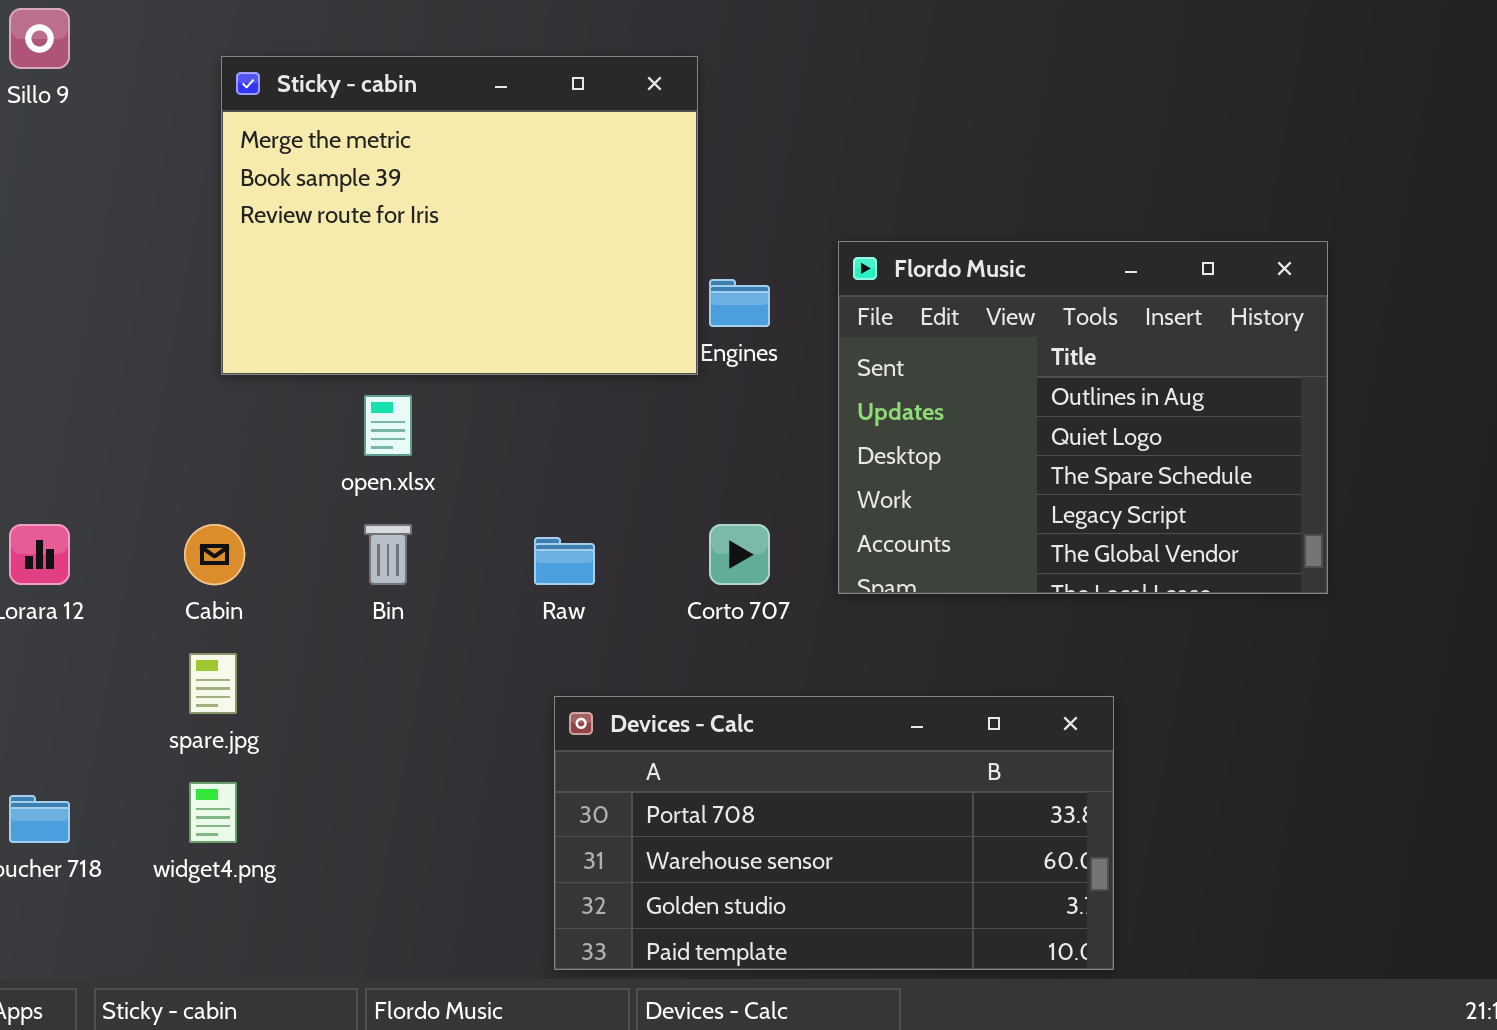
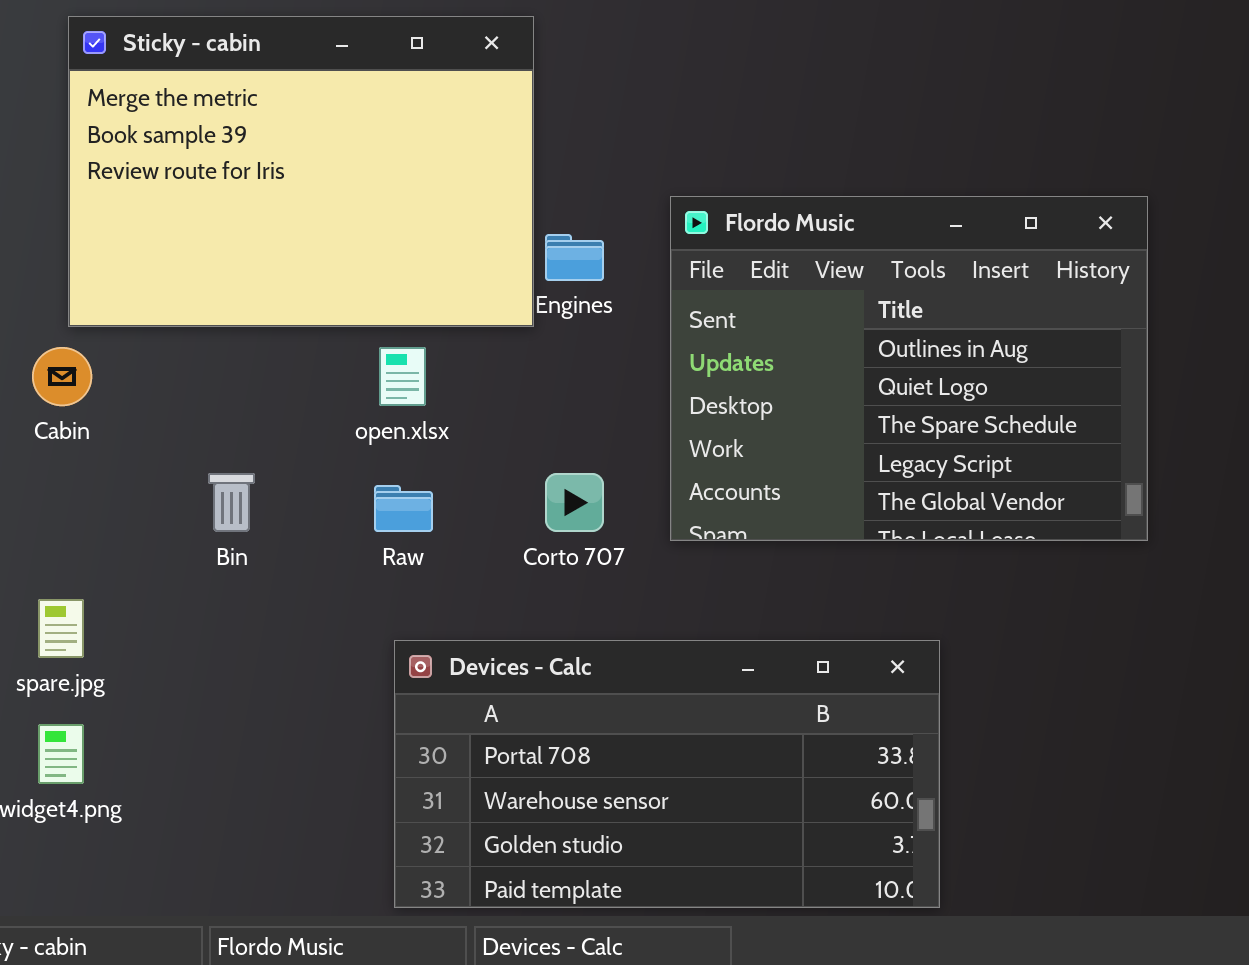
open.xlsx: [364,395,412,456] -> [379,347,426,406], moved
Cabin: [184,524,245,585] -> [32,347,92,406], moved

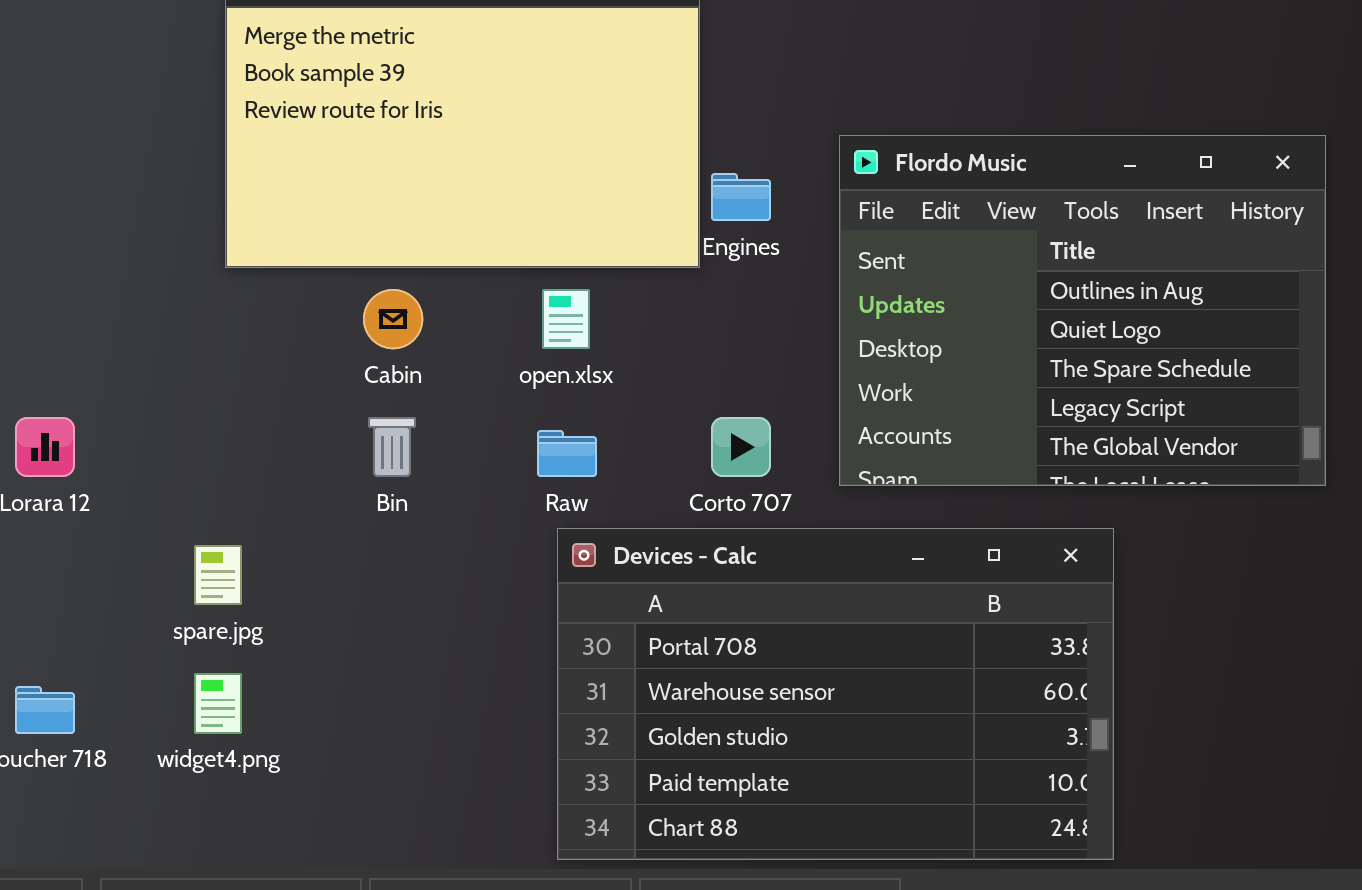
Cabin: [32,347,92,406] -> [363,289,423,349], moved
Devices - Calc: [394,640,940,908] -> [557,528,1114,860], resized

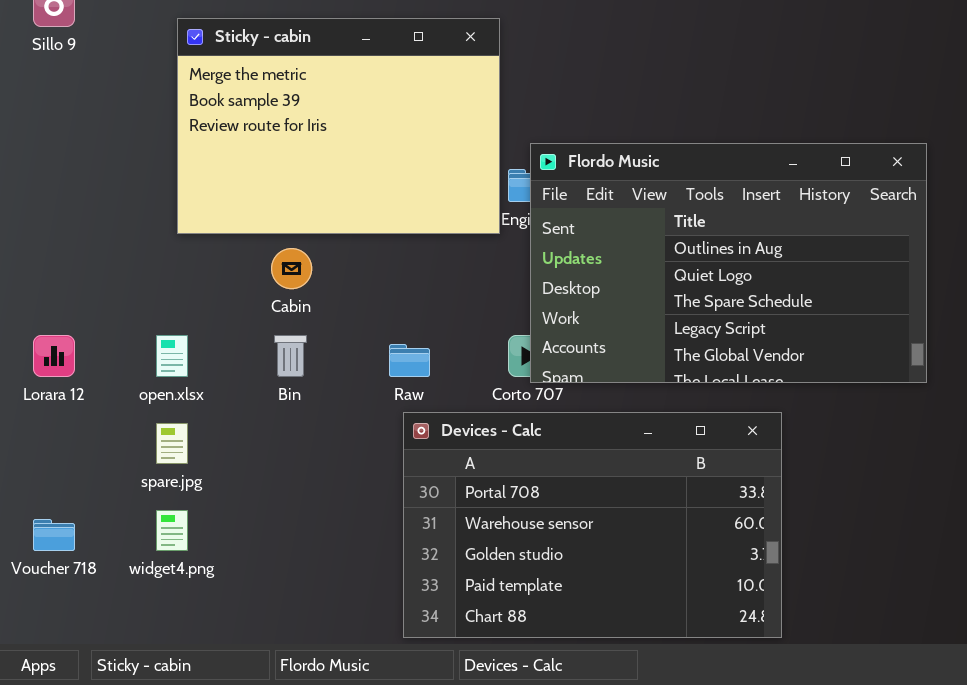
Flordo Music: [839,135,1326,486] -> [530,143,927,383], resized
open.xlsx: [542,289,590,349] -> [156,335,188,377], moved

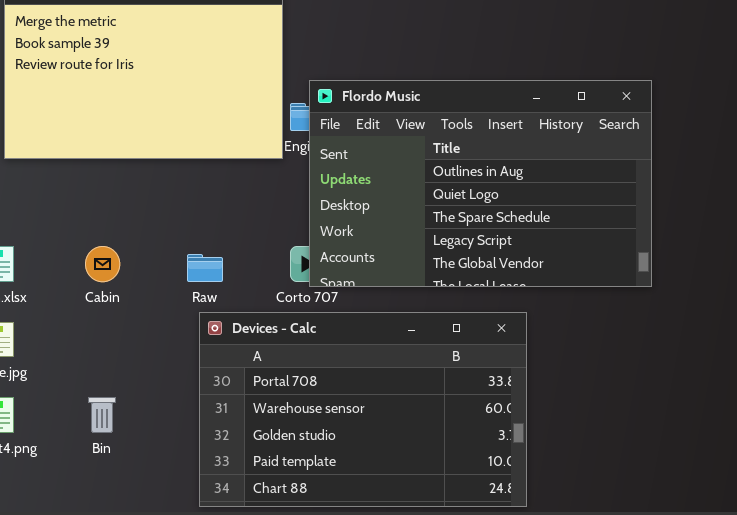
Cabin: [271,248,312,289] -> [85,246,120,282], moved
Bin: [274,335,307,377] -> [88,397,116,433], moved

